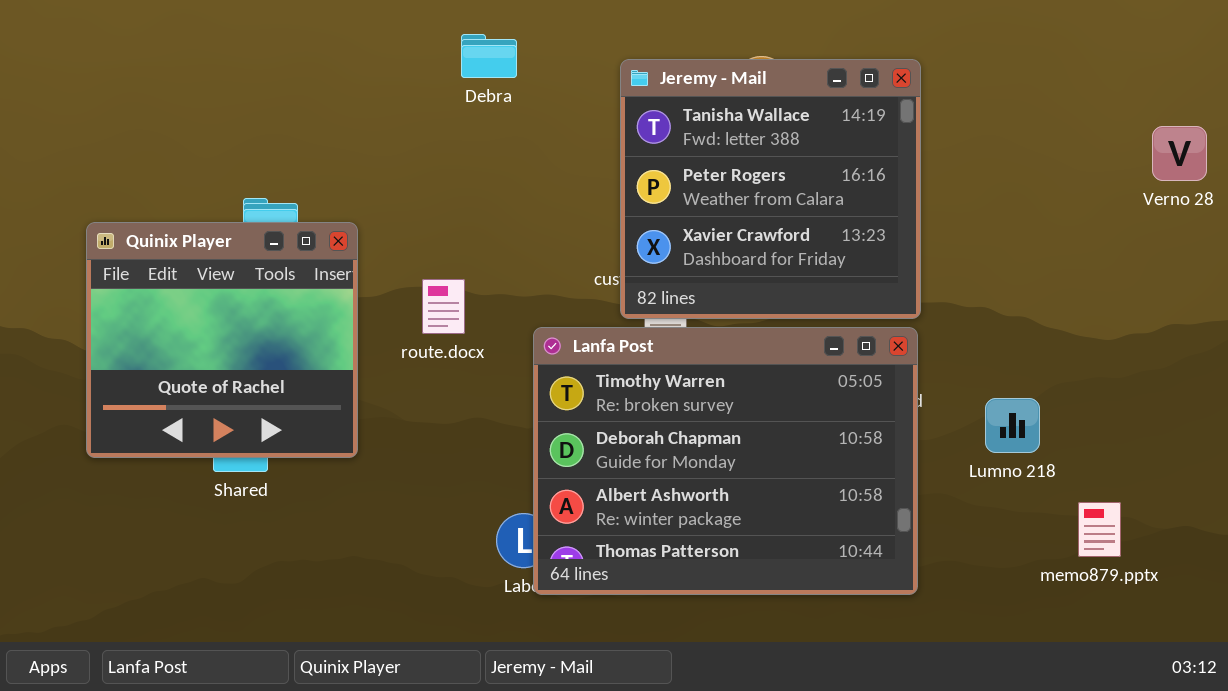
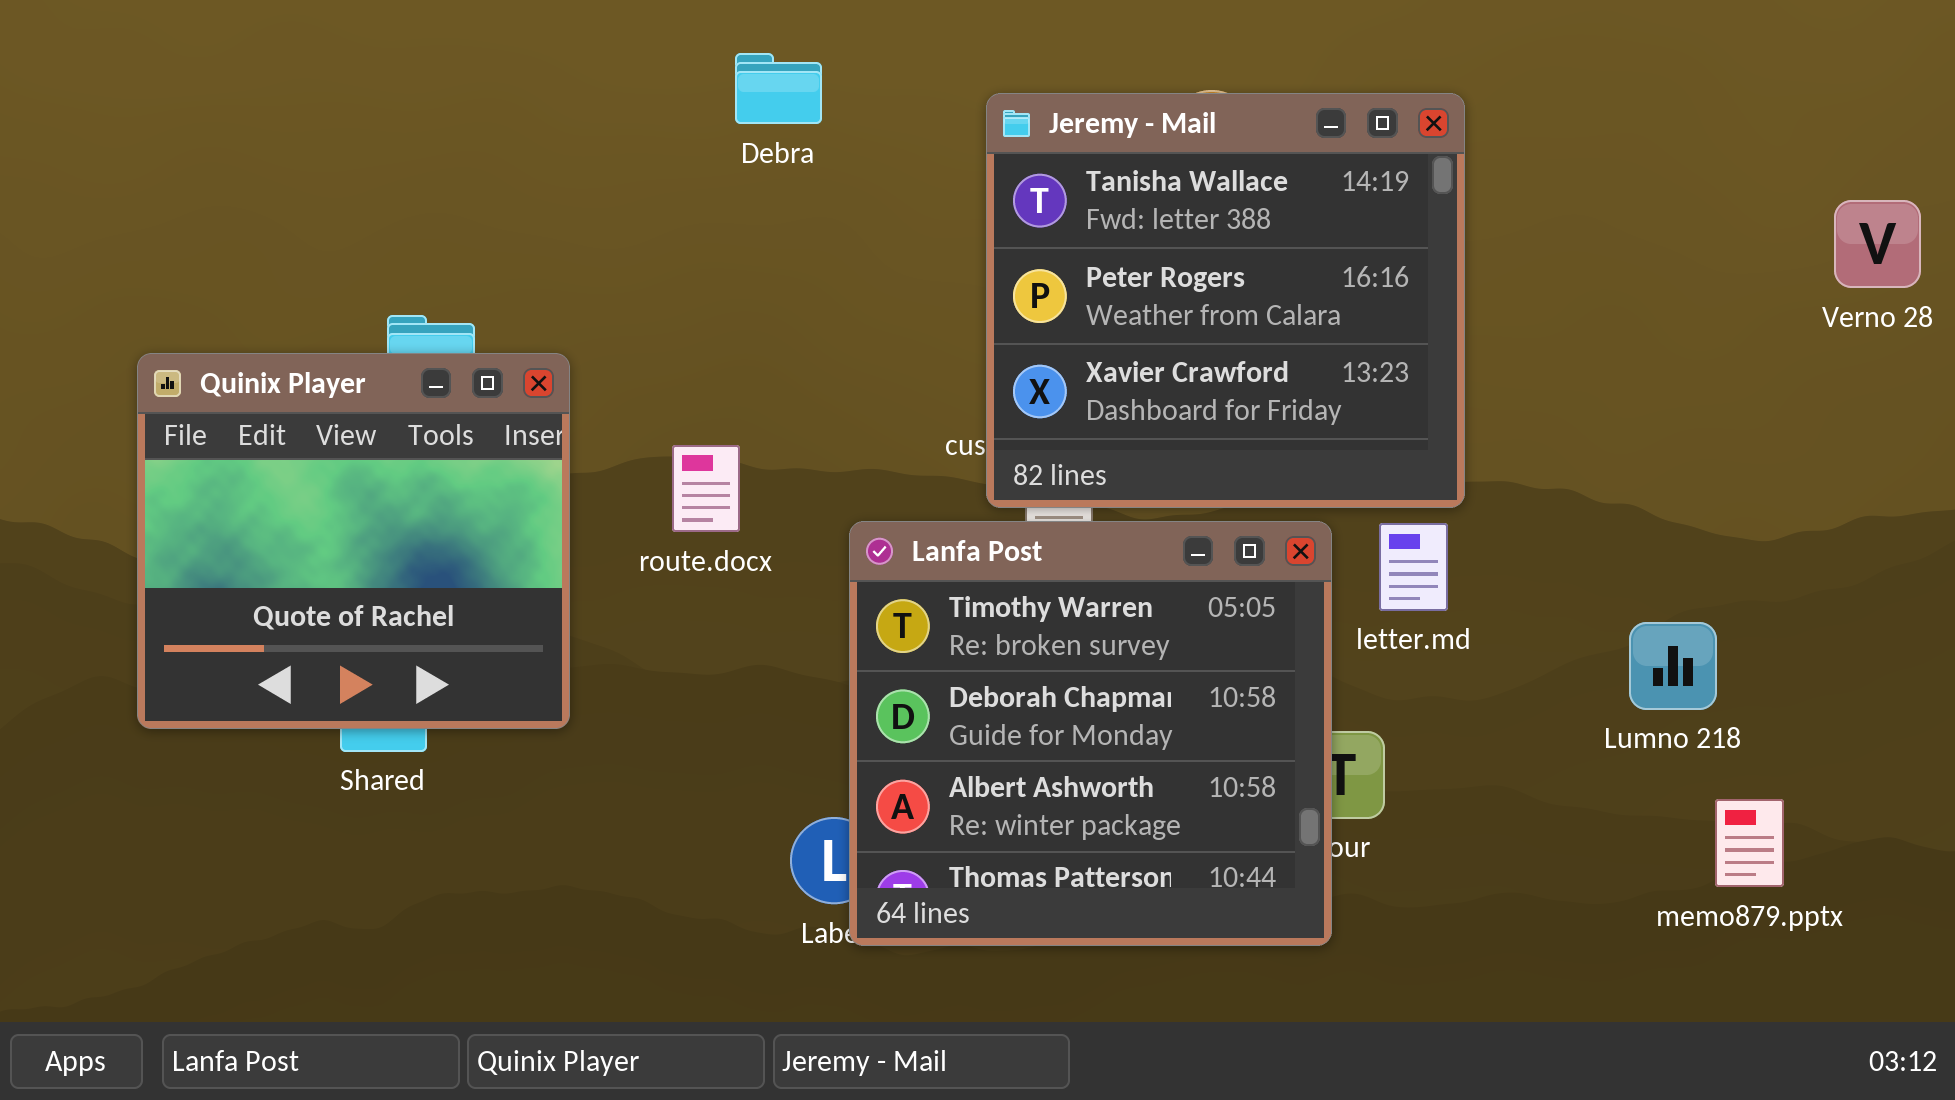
Lanfa Post: [533,327,918,595] -> [849,521,1332,946], resized
Lumno 218: [985,398,1040,453] -> [1629,622,1717,710], moved

